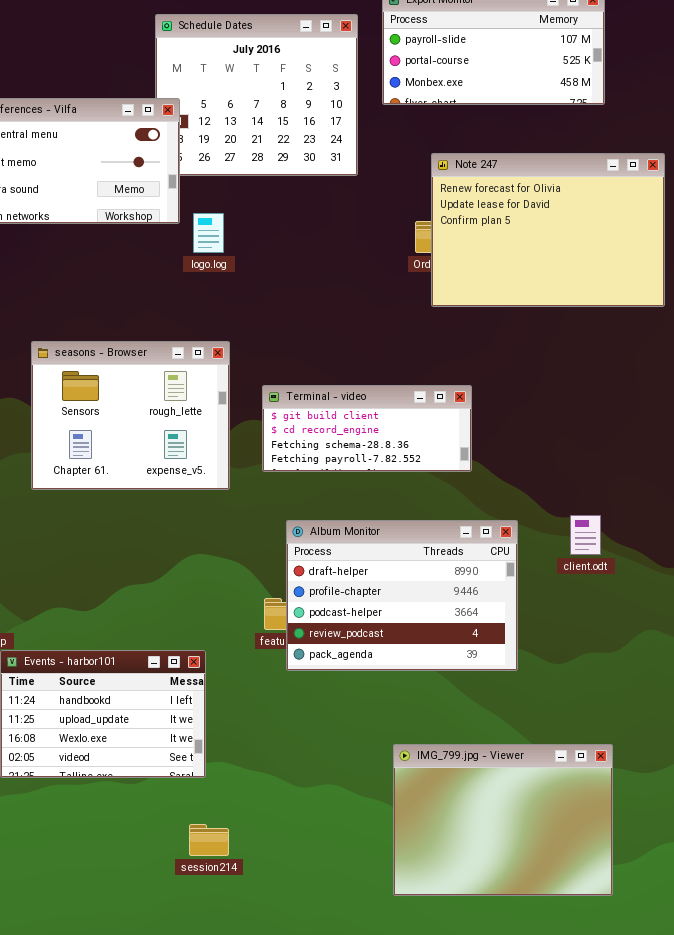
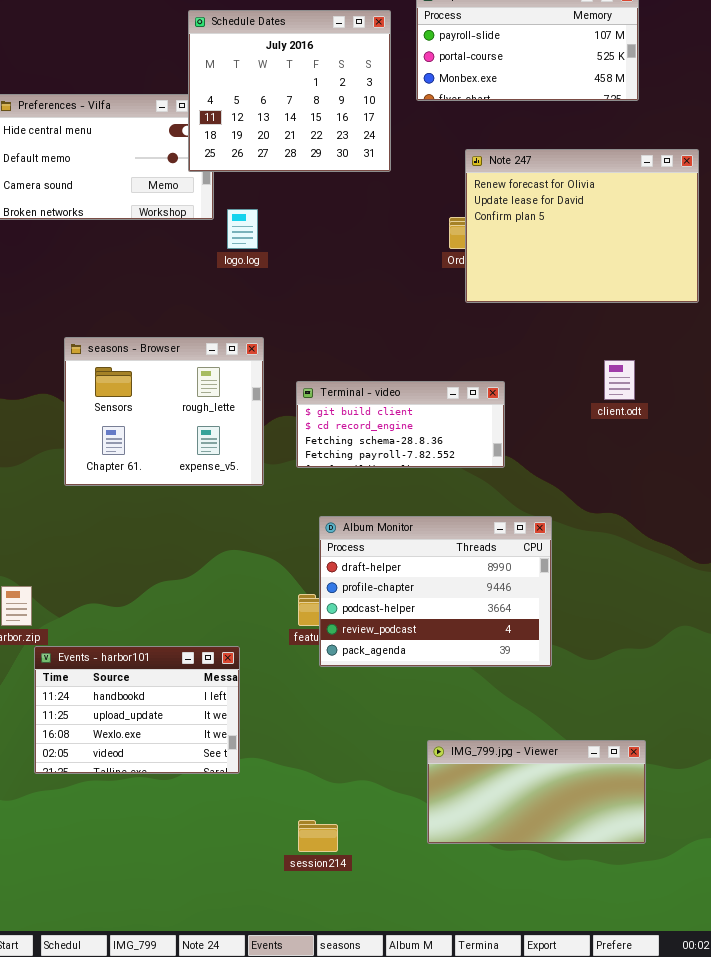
Schedule Dates: [155,14,358,176] -> [188,10,391,172], raised
client.odt: [570,515,601,555] -> [604,360,635,400], moved
IMG_799.jpg - Viewer: [393,744,613,896] -> [427,740,646,844], resized
session214: [189,824,229,856] -> [298,820,338,852], moved

